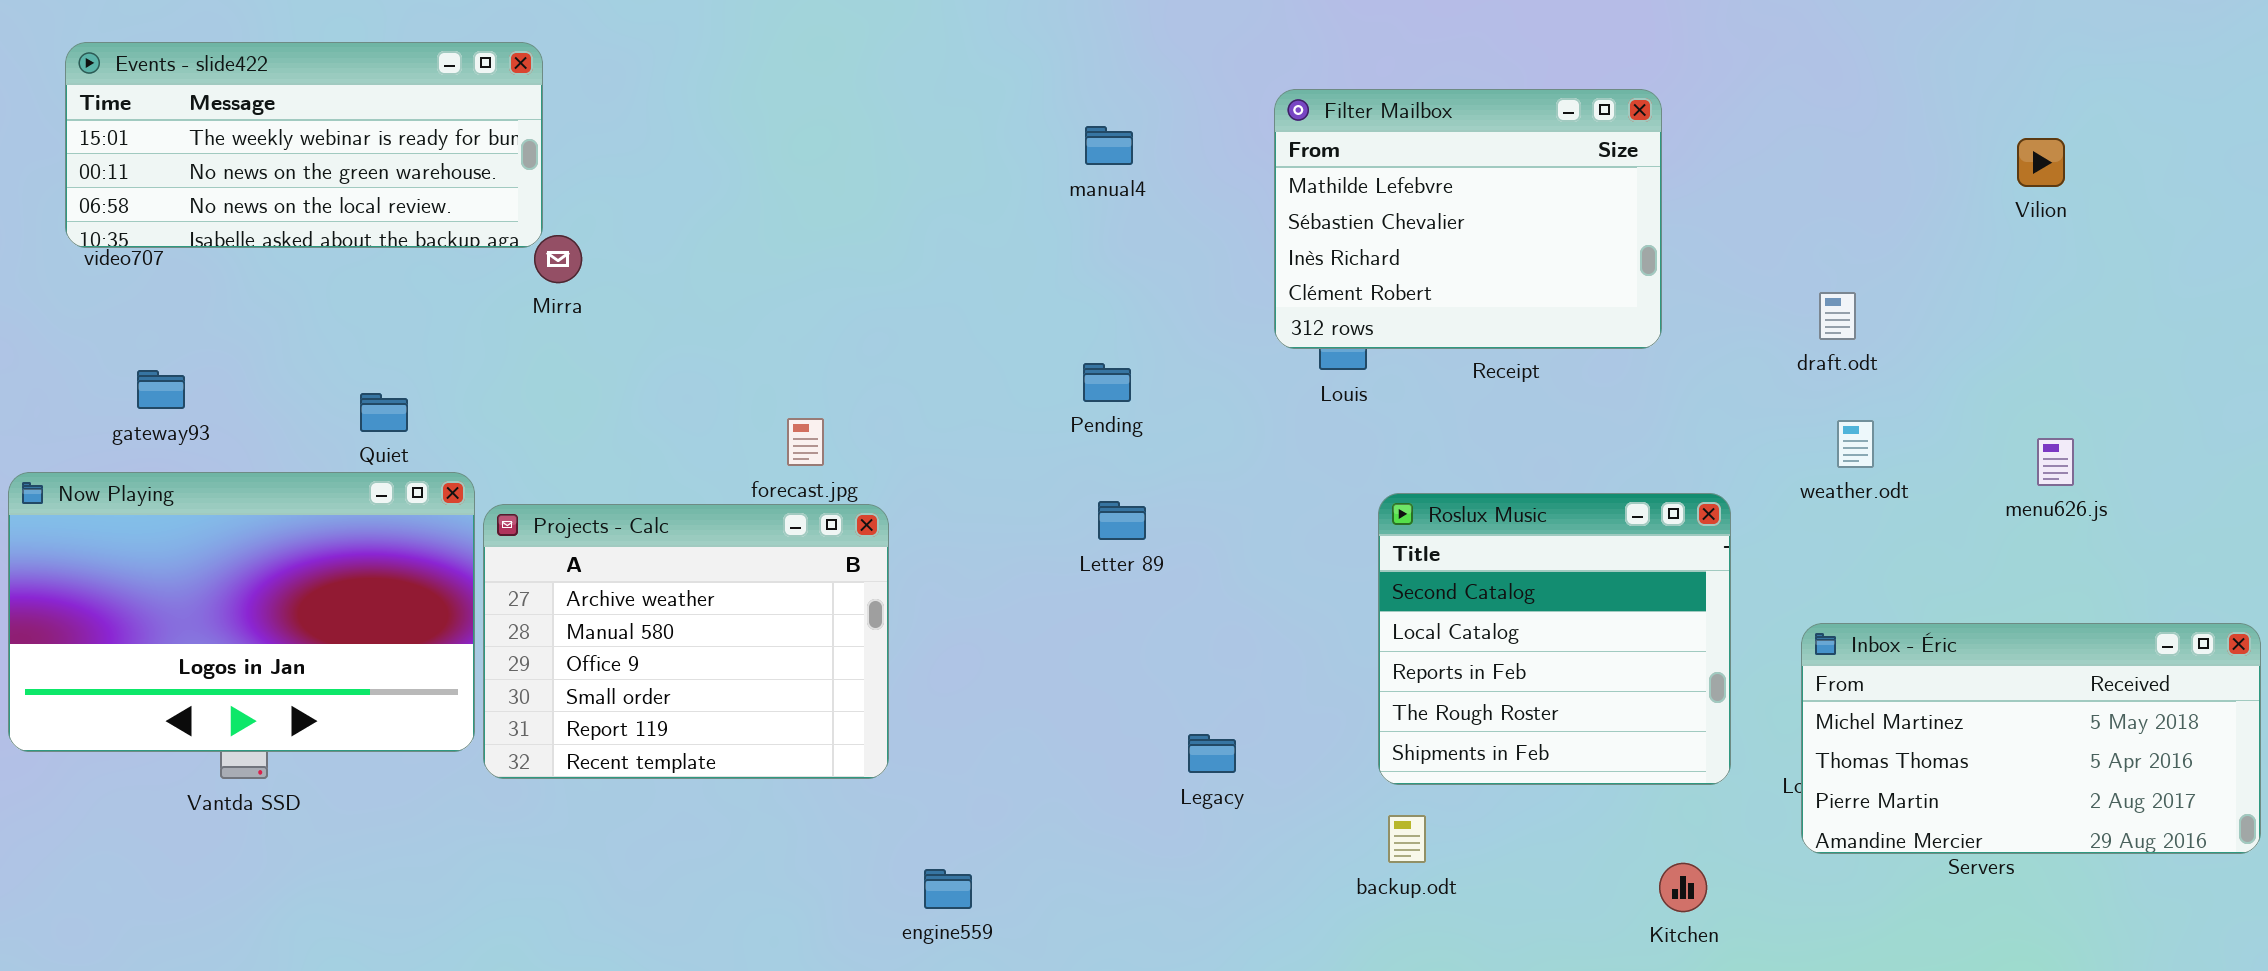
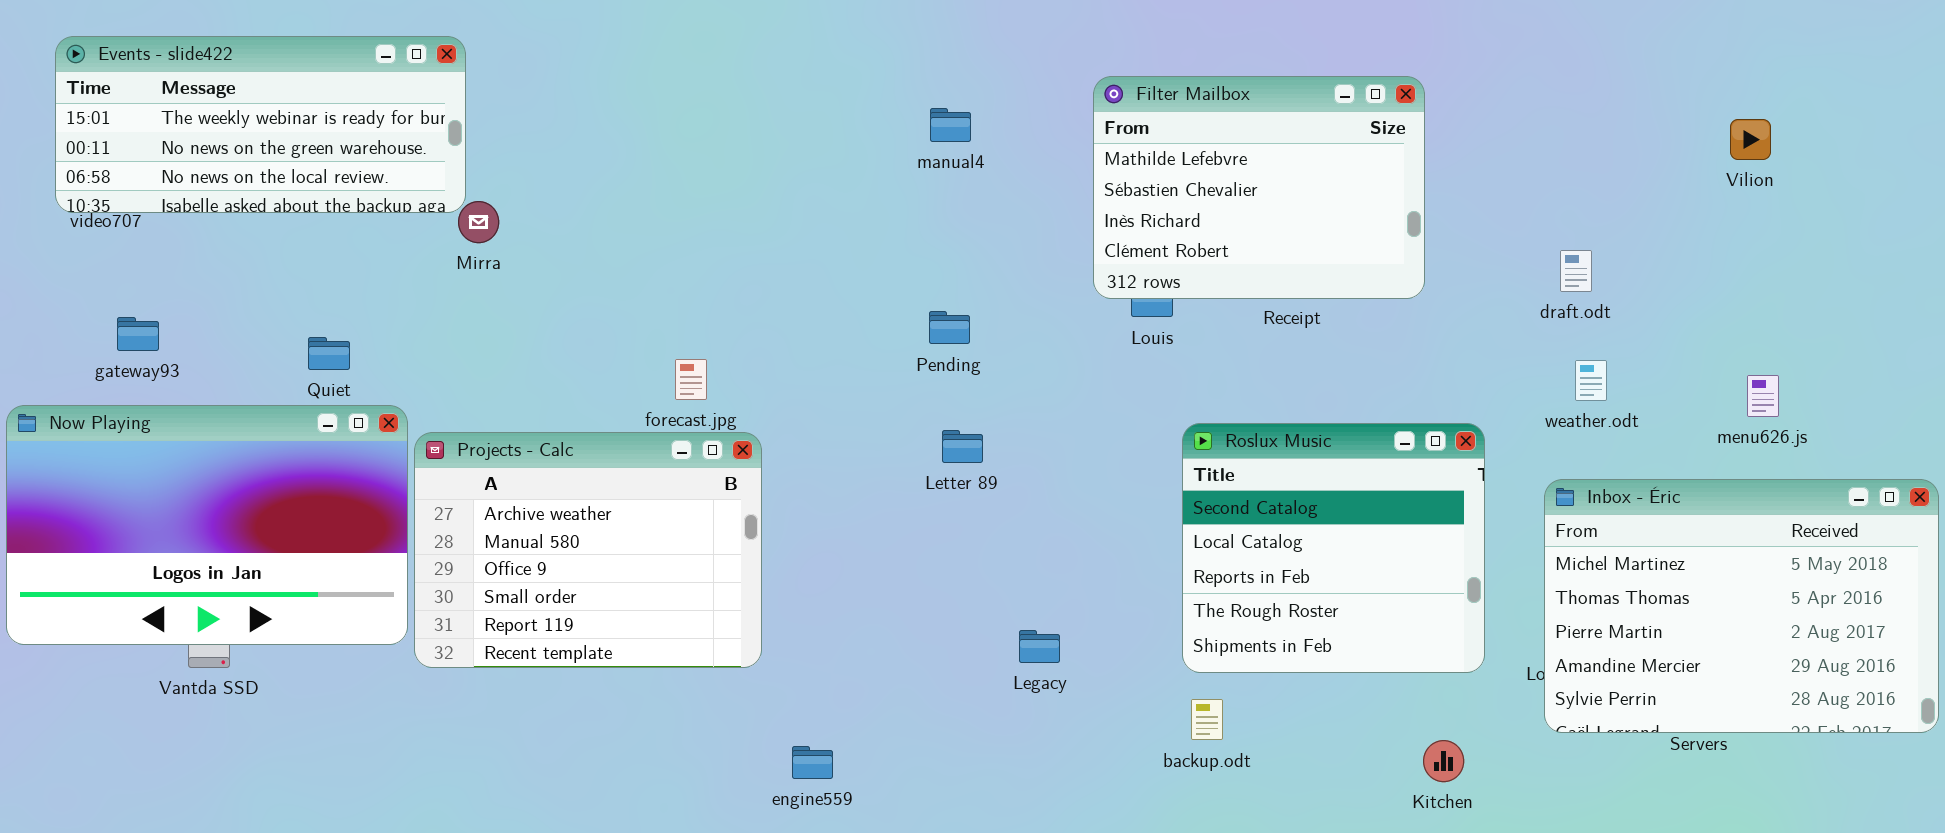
Inbox - Éric: [1801,623,2261,854] -> [1544,479,1939,733], resized

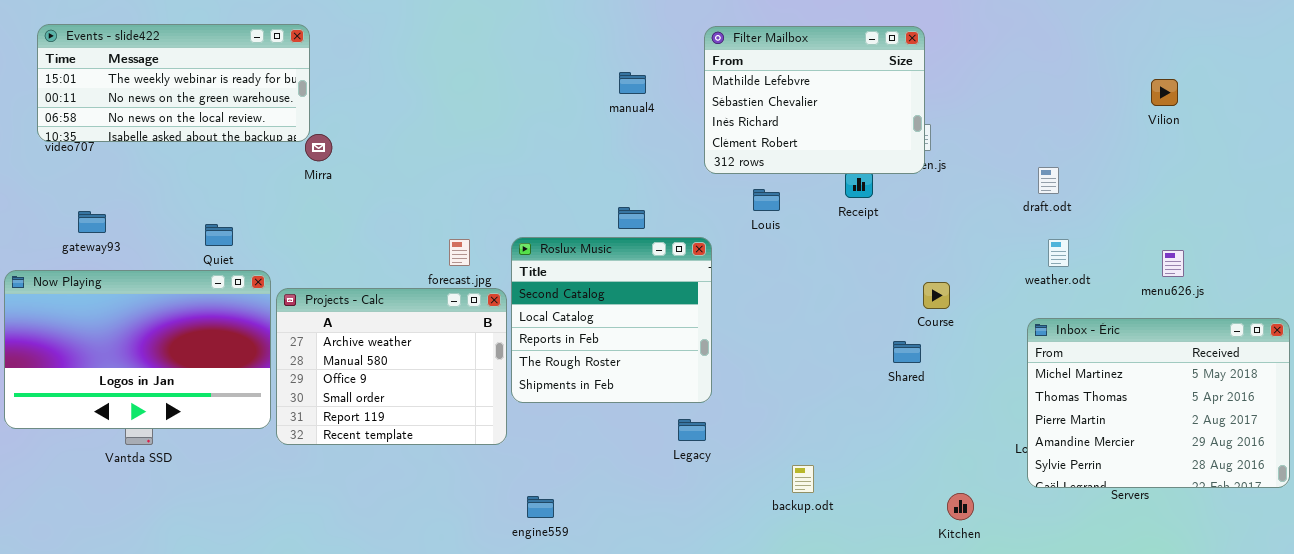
Filter Mailbox: [1093,76,1425,299] -> [704,26,925,174], moved
Roslux Music: [1182,423,1485,673] -> [511,237,712,403], moved

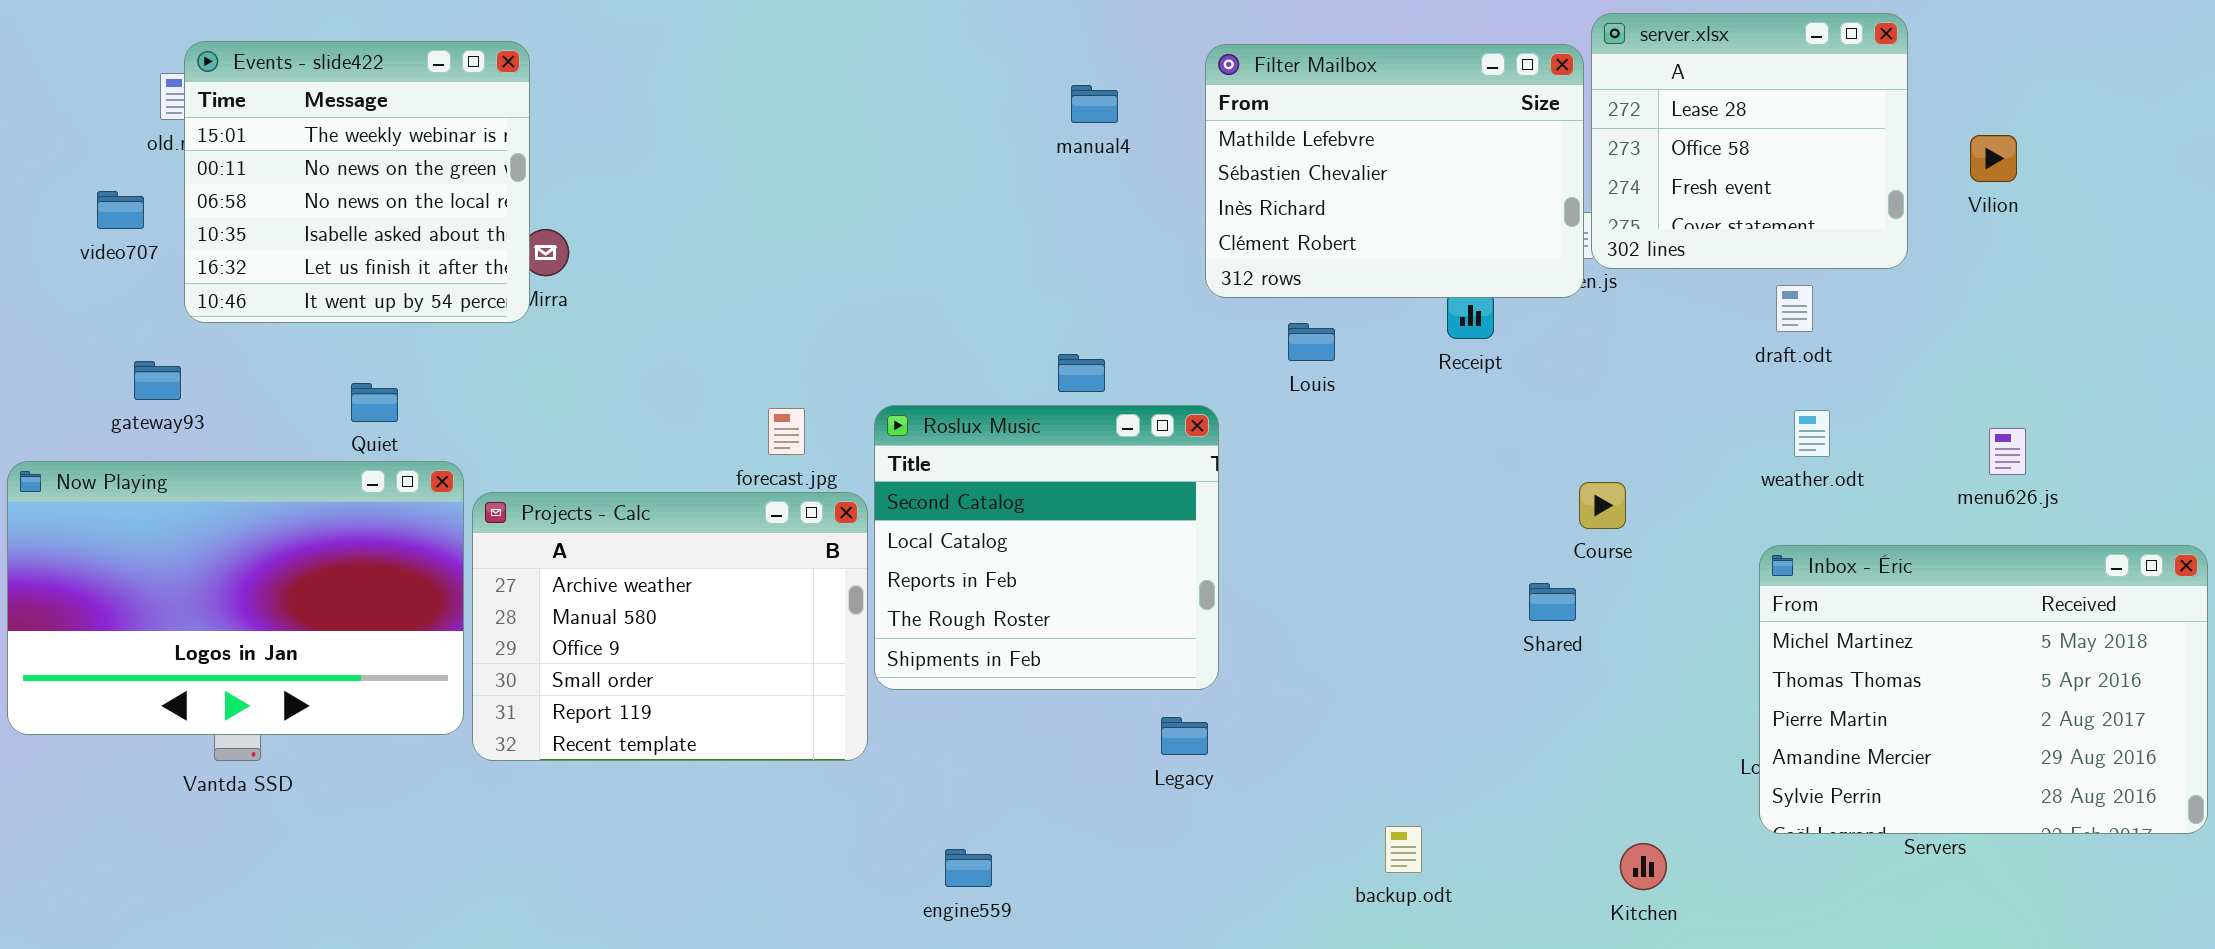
server.xlsx: none -> [1591,13,1908,269], opened
Events - slide422: [37,24,310,142] -> [184,41,530,323], resized
manual4: [619,72,646,94] -> [1071,85,1118,123], moved
backup.odt: [792,465,814,493] -> [1385,826,1422,873], moved
engine559: [527,496,554,518] -> [945,849,992,887], moved

